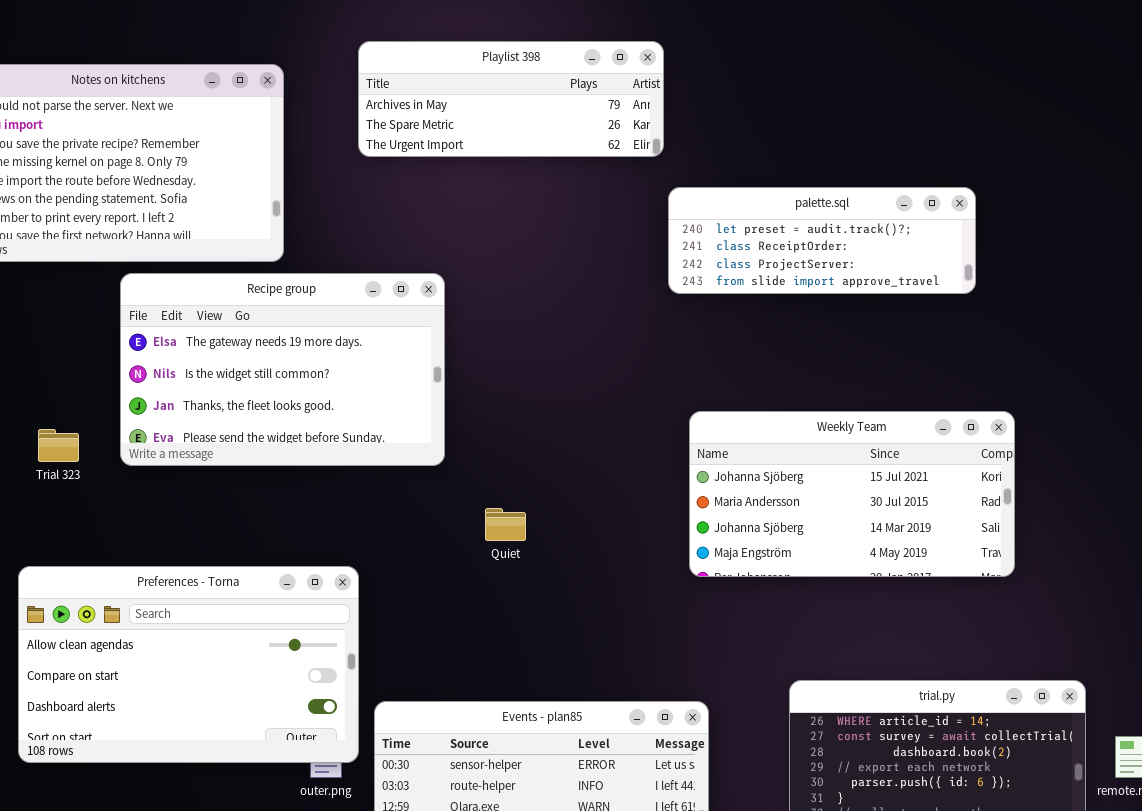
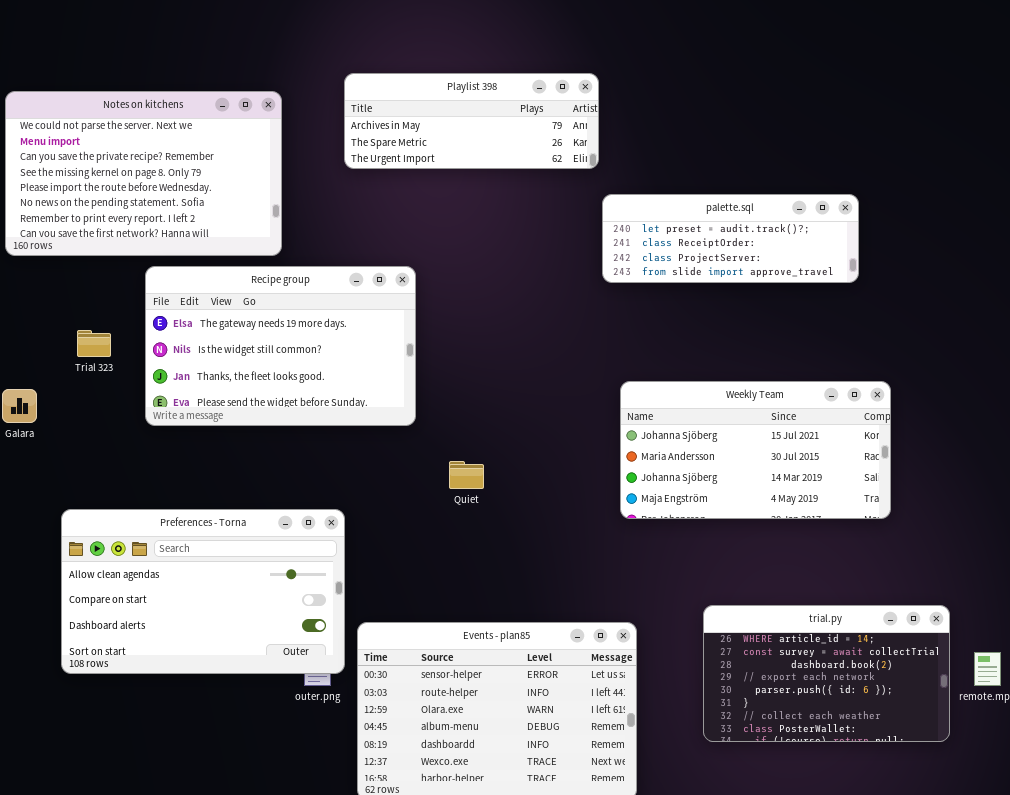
Trial 323: [38,429,79,462] -> [77,330,111,357], moved

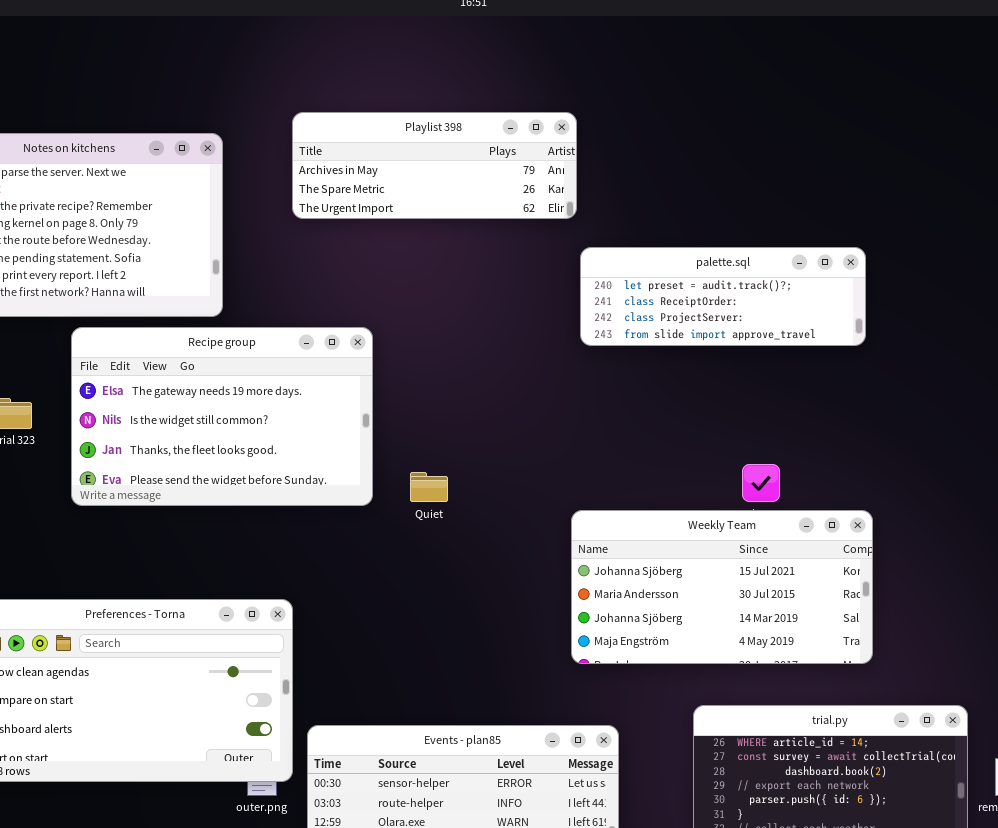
Weekly Team: [620,381,891,519] -> [571,510,873,664], moved
Quiet: [449,461,484,489] -> [410,472,448,502], moved

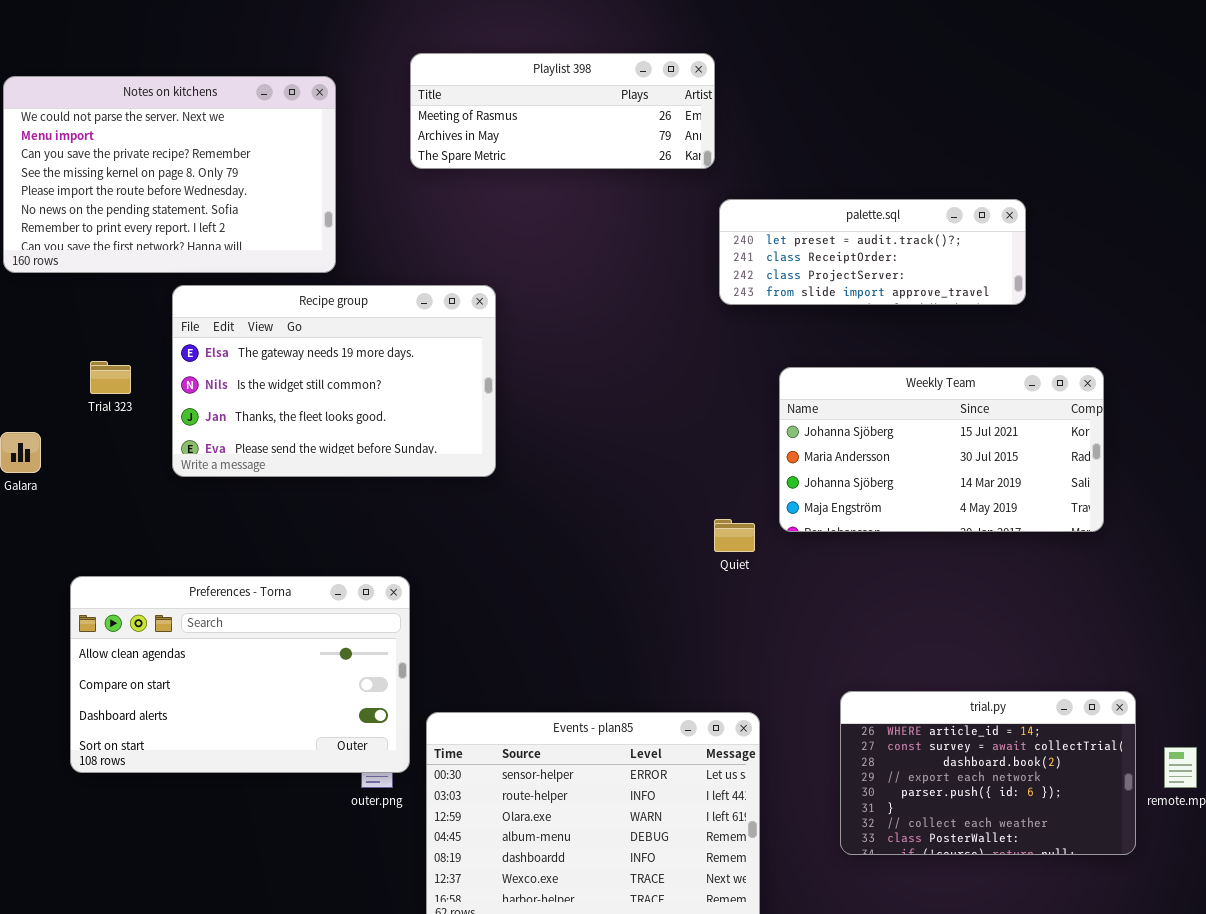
Playlist 398: [292,112,577,219] -> [410,53,715,169], scrolled up 1 row
Quiet: [410,472,448,502] -> [714,519,755,552], moved
Weekly Team: [571,510,873,664] -> [779,367,1104,532], moved

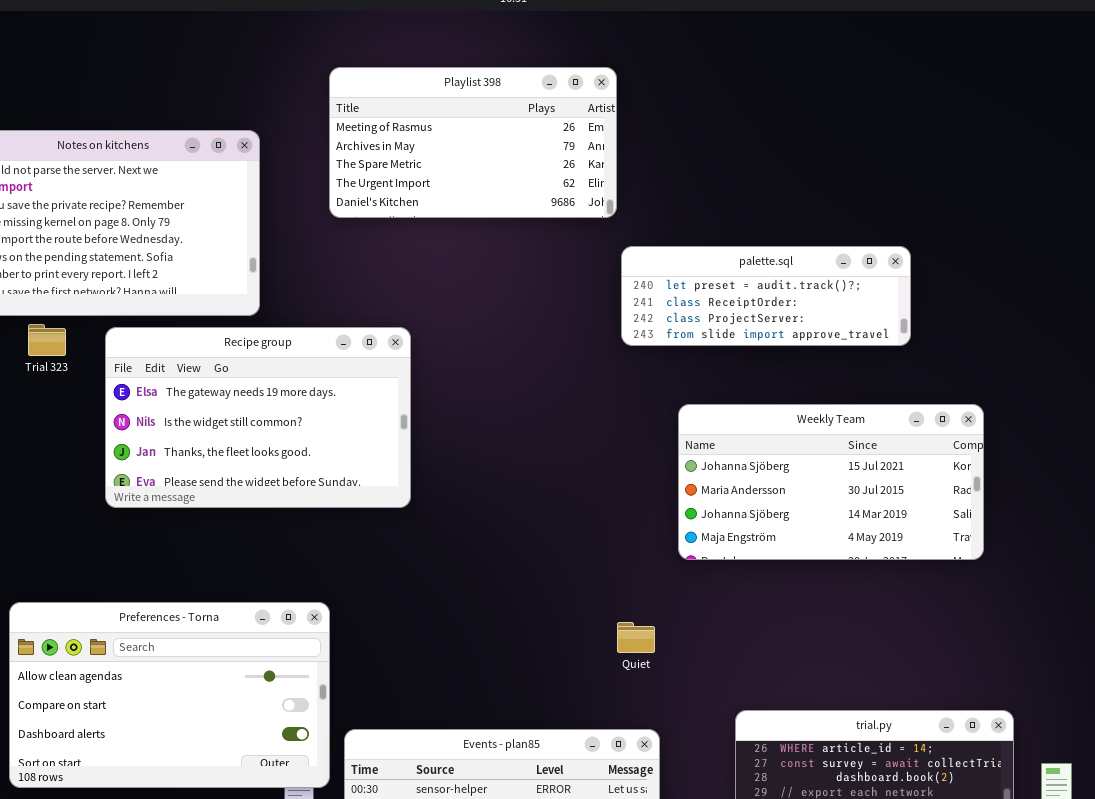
Playlist 398: [410,53,715,169] -> [329,67,617,218], resized
Trial 323: [90,361,131,394] -> [28,324,66,356], moved
Quiet: [714,519,755,552] -> [617,622,655,653], moved

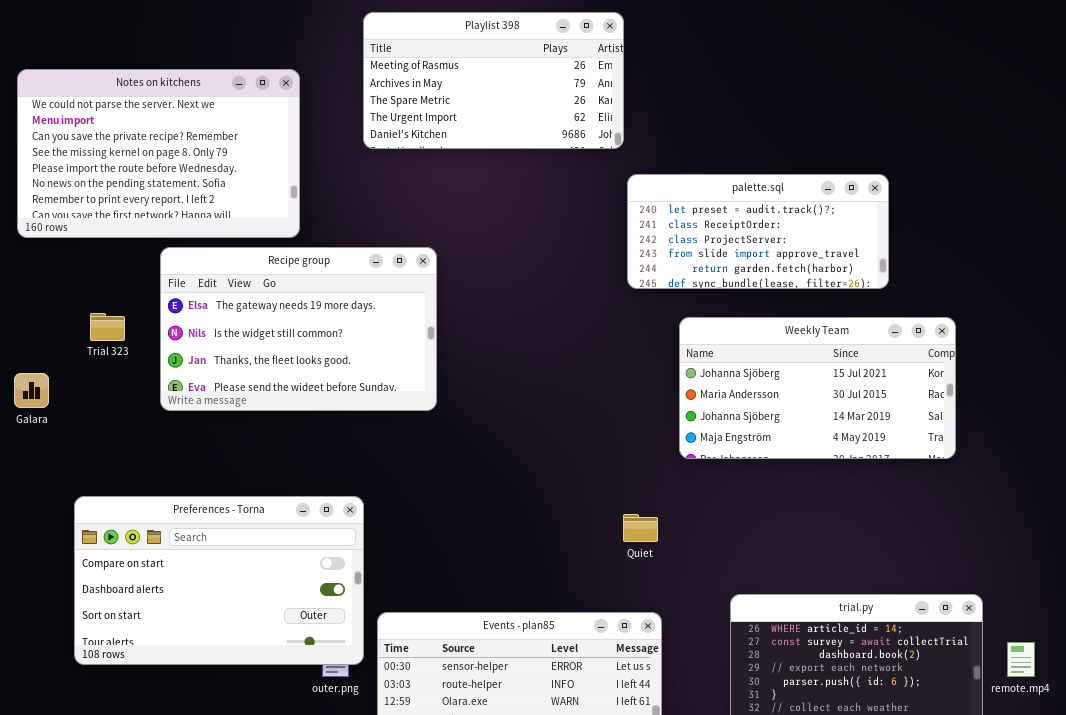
palette.sql: [621,246,911,346] -> [627,174,889,289], resized
Trial 323: [28,324,66,356] -> [90,313,125,341], moved
Preferences - Torna: [9,602,330,788] -> [74,496,364,665], scrolled down 1 row

